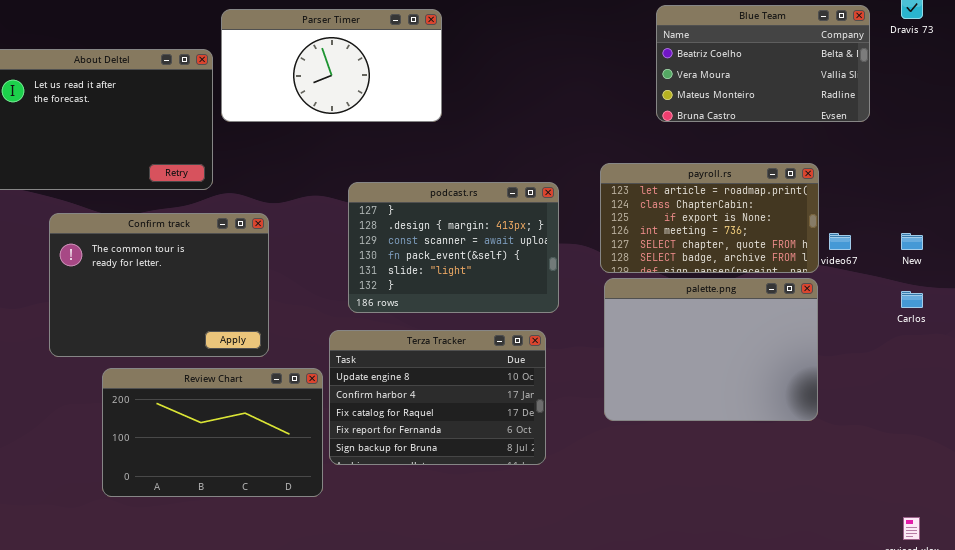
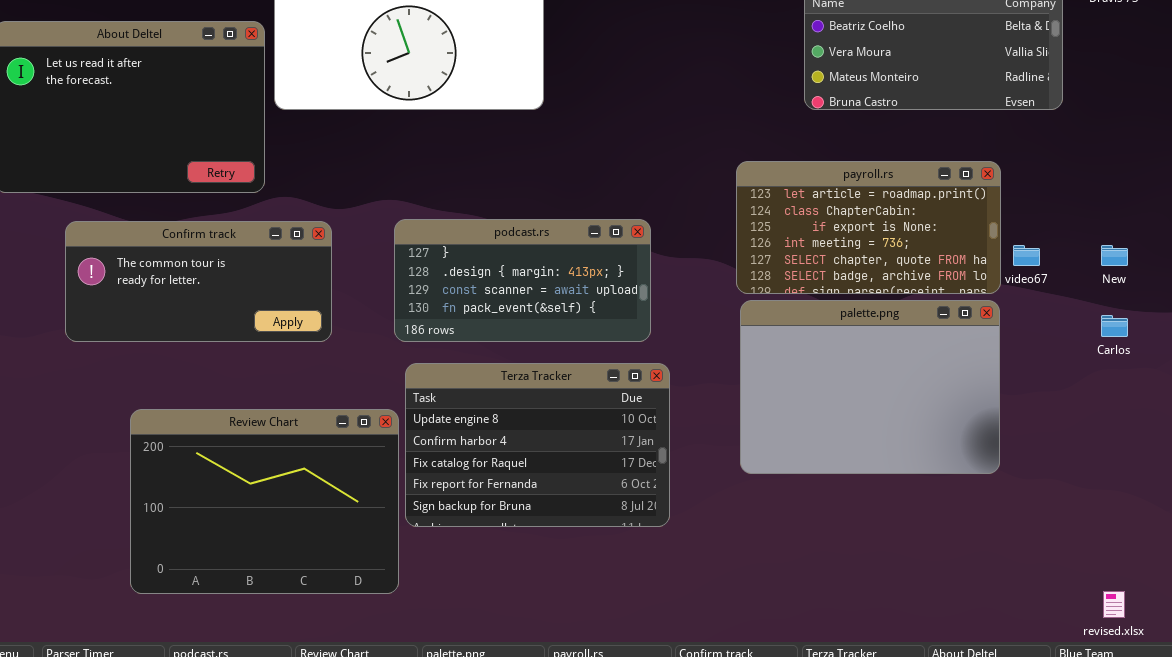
podcast.rs: [348,182,559,313] -> [394,219,651,342], moved, resized
Confirm track: [49,213,269,357] -> [65,221,332,342], resized
Review Chart: [102,368,323,497] -> [130,409,399,594], resized

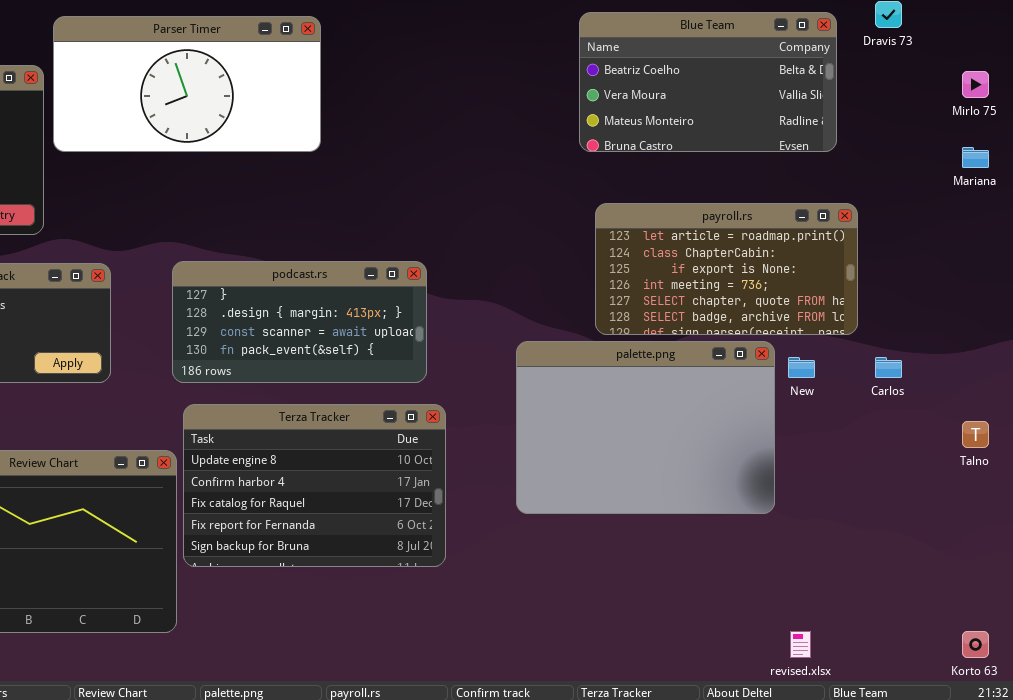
payroll.rs: [736,161,1001,294] -> [595,203,858,335], moved
New: [1101,245,1128,266] -> [788,357,815,378], moved
revised.xlsx: [1103,591,1125,618] -> [790,631,811,658], moved

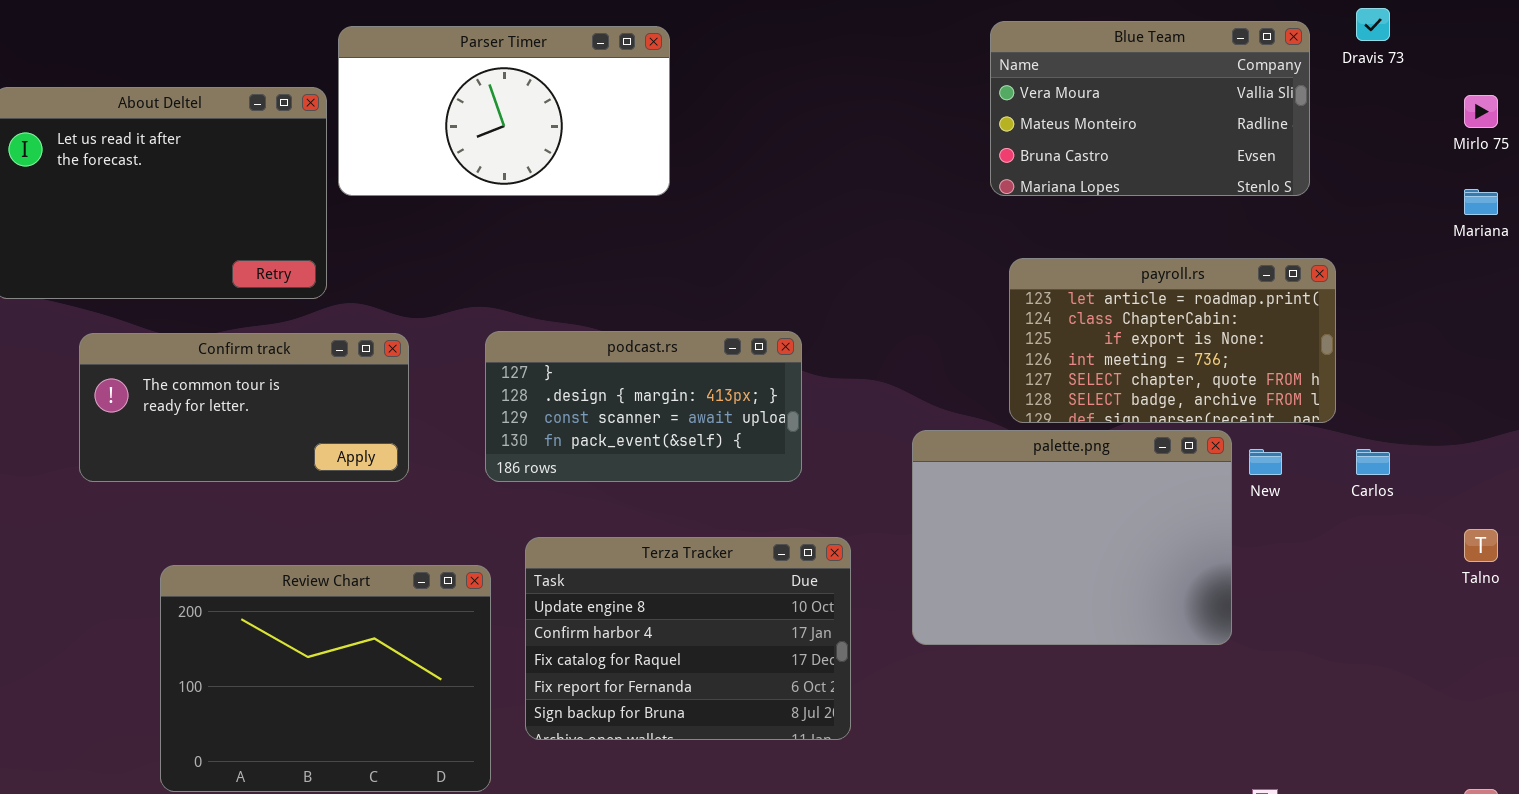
Blue Team: [579,12,837,152] -> [990,21,1310,196], scrolled down 1 row
Terza Tracker: [183,404,446,567] -> [525,537,851,740], moved

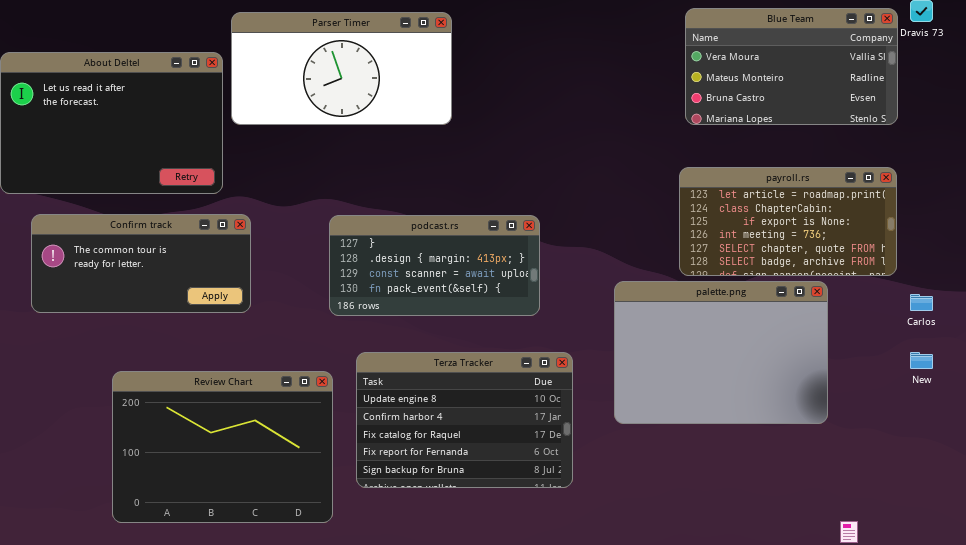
Blue Team: [990,21,1310,196] -> [685,8,898,125], moved
Confirm track: [79,333,409,482] -> [31,214,251,313], moved
New: [1249,449,1282,475] -> [910,352,933,369], moved

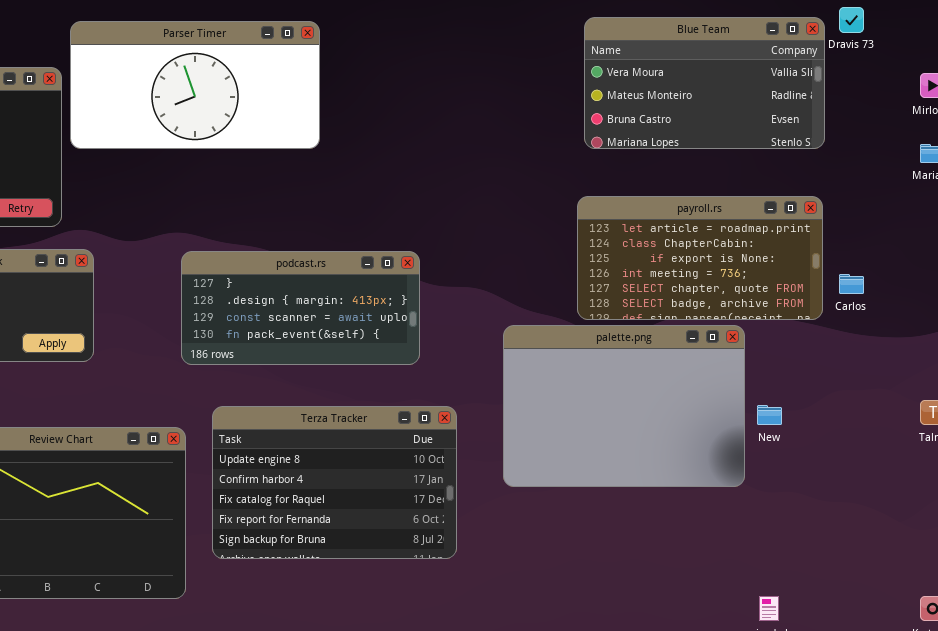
Carlos: [910,294,933,311] -> [839,274,864,294], moved
New: [910,352,933,369] -> [757,405,782,425], moved

